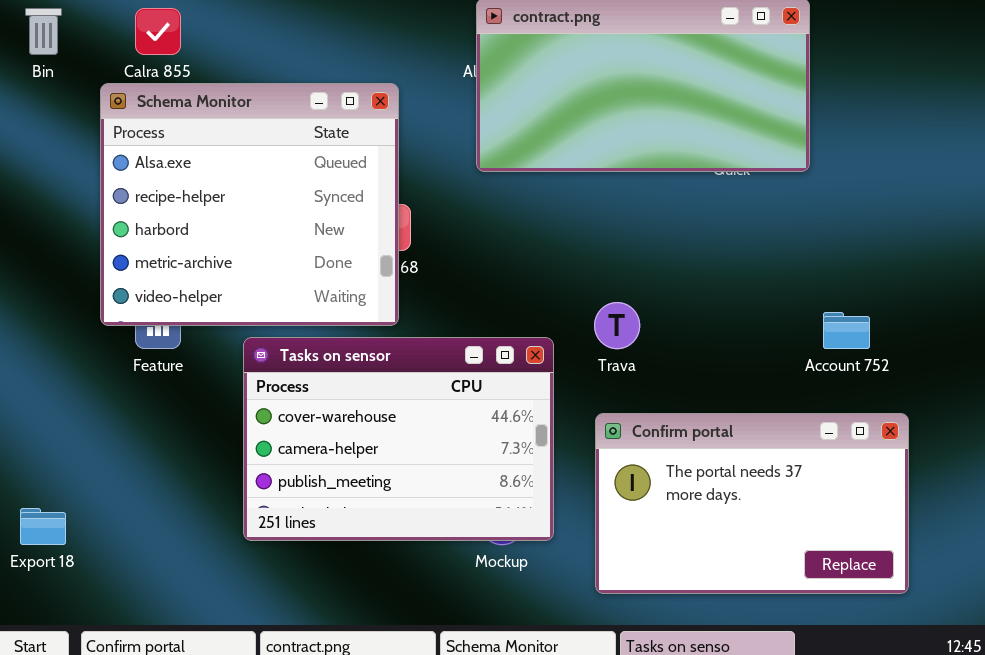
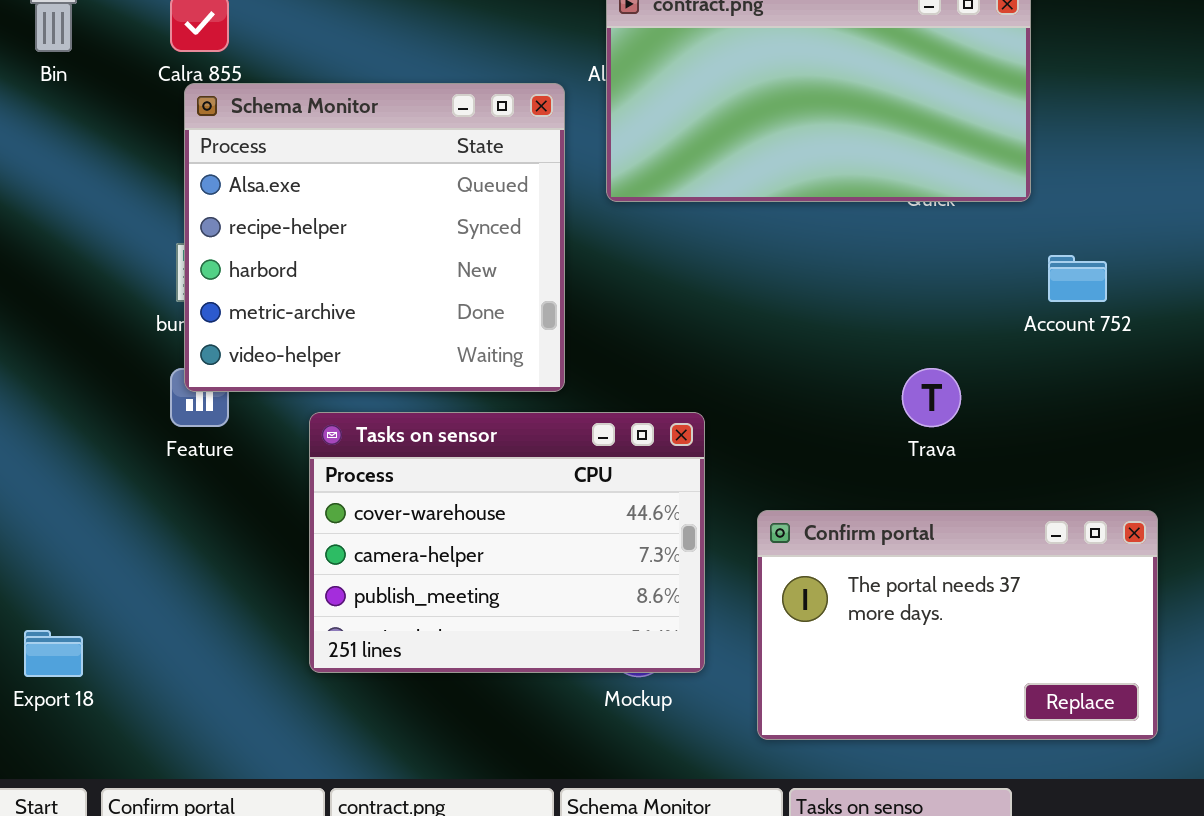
Schema Monitor: [100,83,399,326] -> [184,83,565,392], moved
Trava: [594,302,640,349] -> [902,368,961,427], moved
Account 752: [823,312,870,349] -> [1048,255,1107,302], moved

